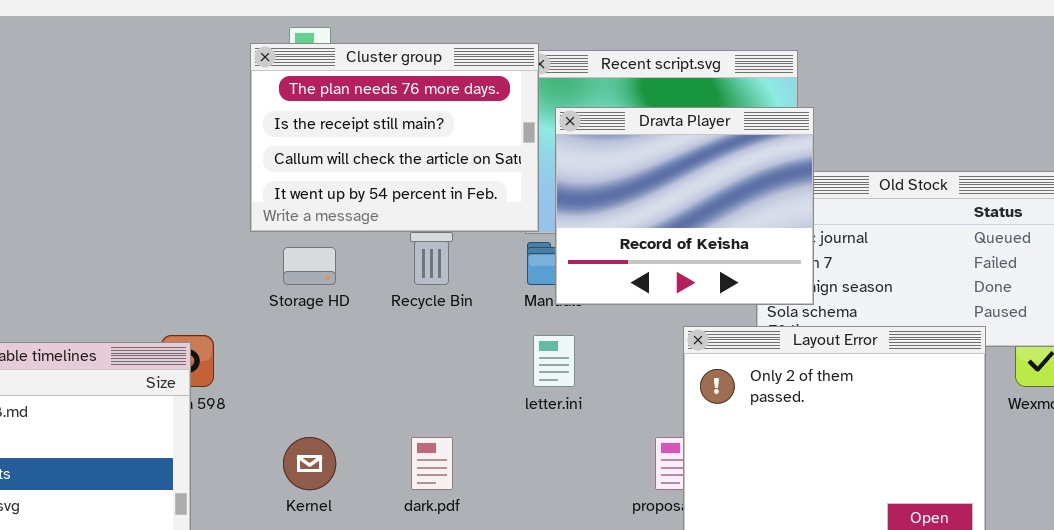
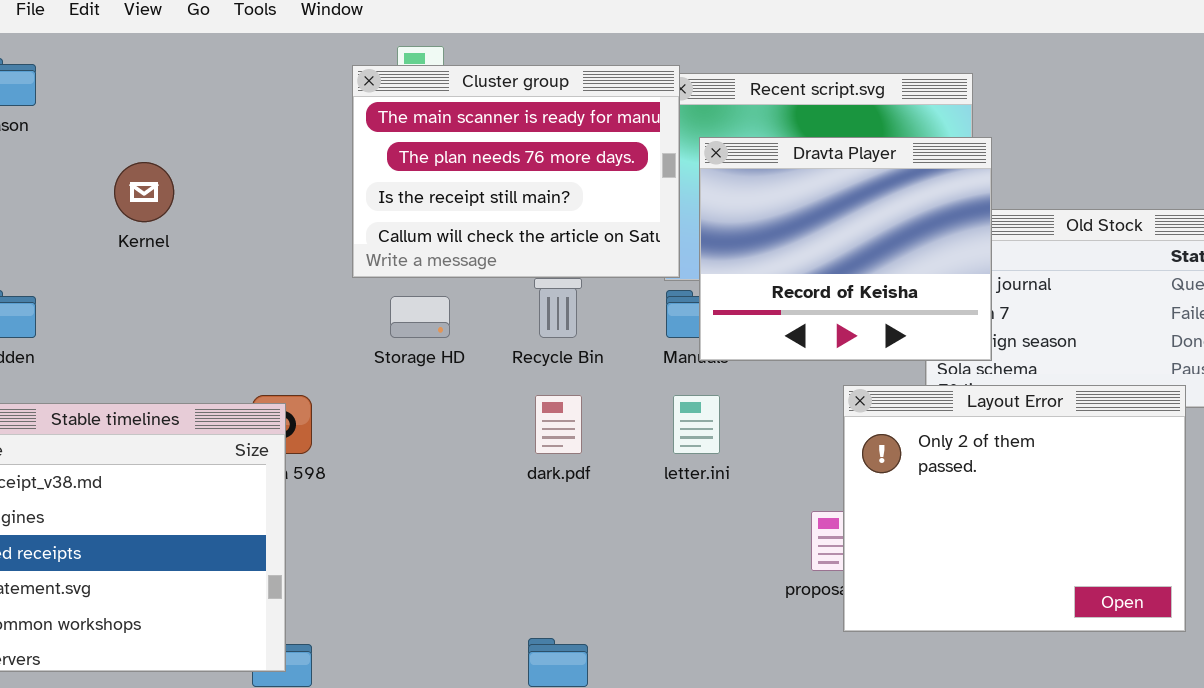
Cluster group: [250,43,539,232] -> [352,65,680,278], scrolled up 1 row
Kernel: [283,437,336,490] -> [114,162,174,222], moved
dark.pdf: [411,437,453,490] -> [535,395,582,454], moved

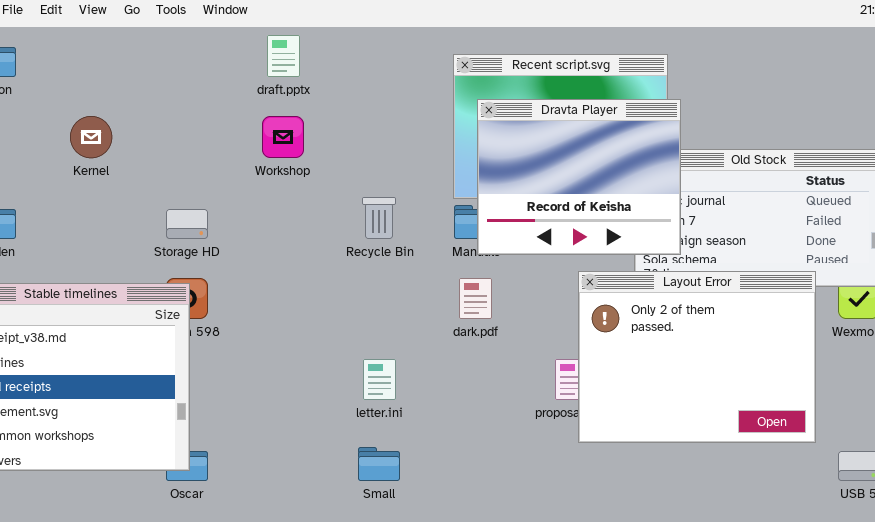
Cluster group: [352,65,680,278] -> none, closed
Storage HD: [390,296,450,338] -> [166,209,208,239], moved
dark.pdf: [535,395,582,454] -> [459,278,492,319], moved
letter.ini: [673,395,720,454] -> [363,359,396,400], moved

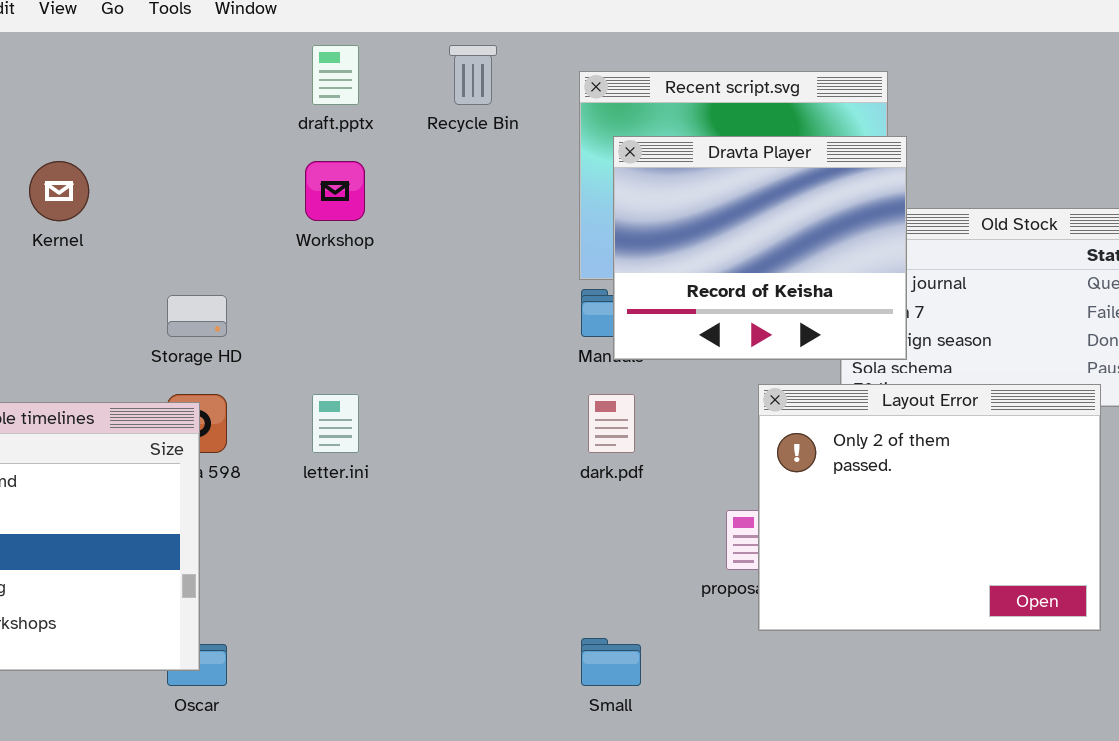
Recycle Bin: [362,197,396,239] -> [449,45,497,105], moved
letter.ini: [363,359,396,400] -> [312,394,359,453], moved
Small: [358,447,400,481] -> [581,638,641,686], moved

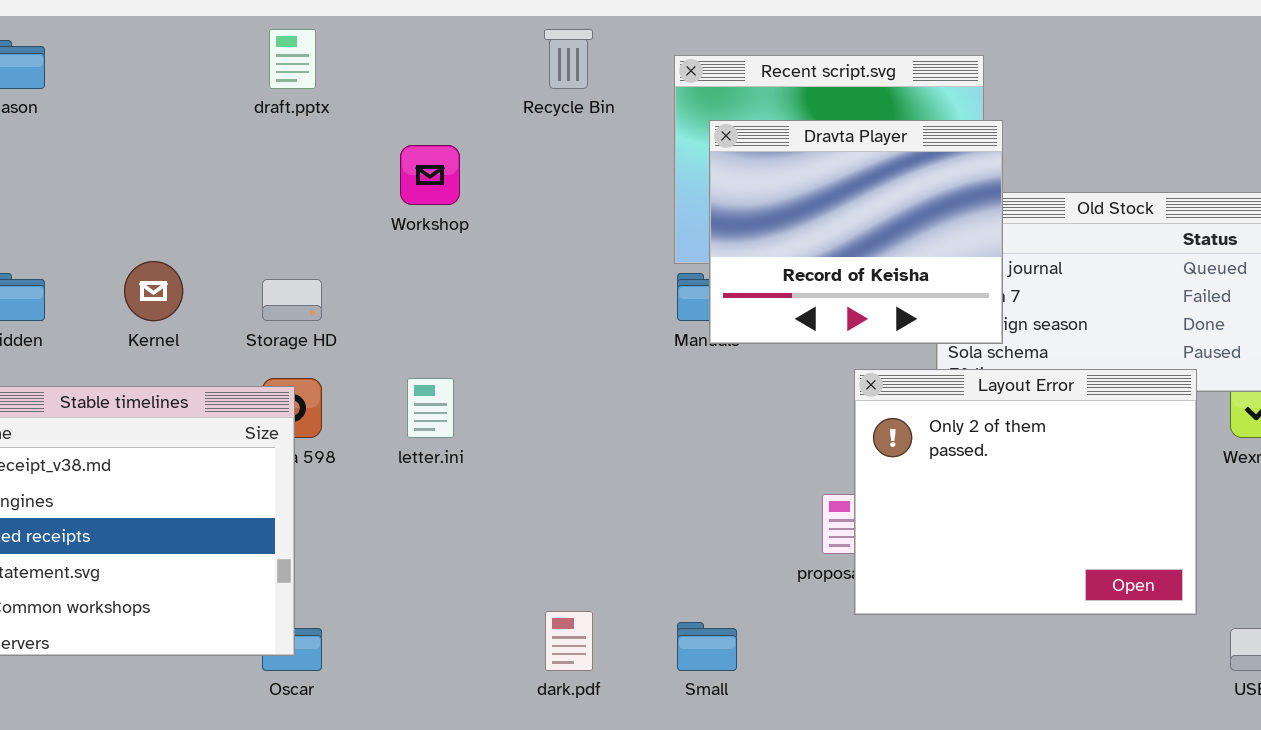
draft.pptx: [312,45,359,105] -> [269,29,316,89], moved
Kernel: [29,161,89,221] -> [124,261,183,321], moved
dark.pdf: [588,394,635,453] -> [545,611,593,671], moved

